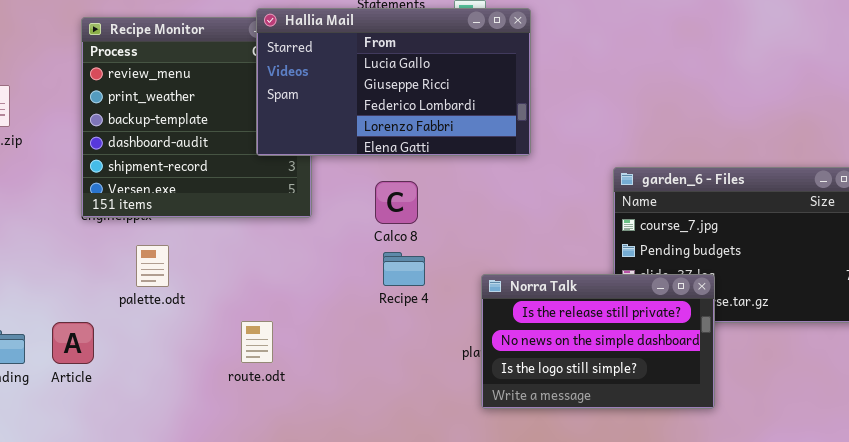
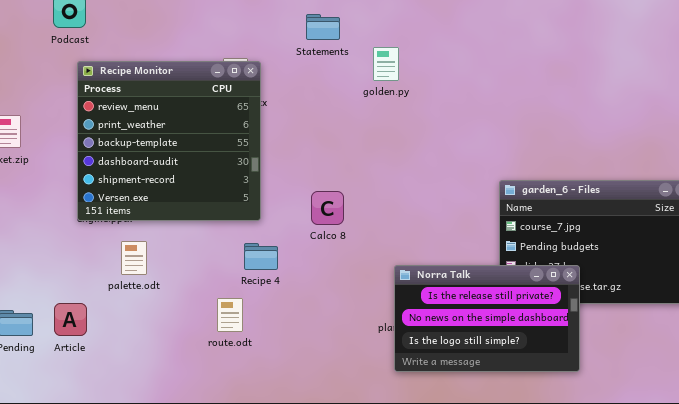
Hallia Mail: [256,8,531,156] -> none, closed
Recipe 4: [383,252,425,286] -> [244,243,278,270], moved
route.odt: [241,321,273,363] -> [217,298,243,332], moved

